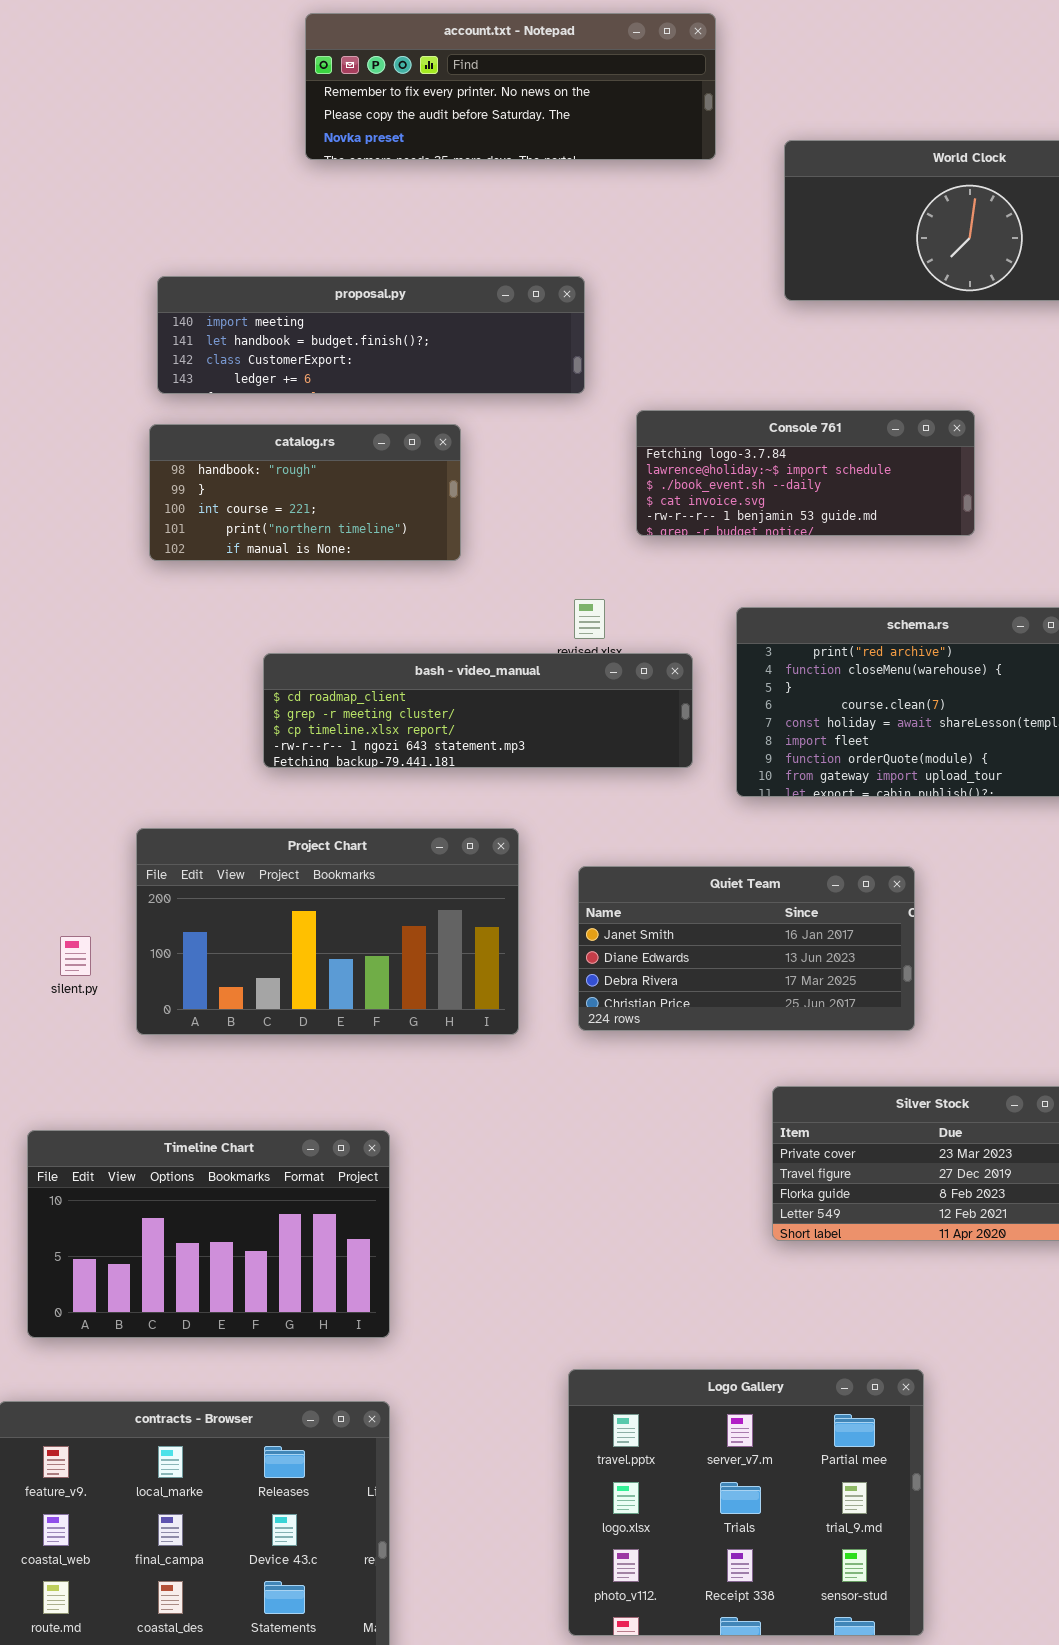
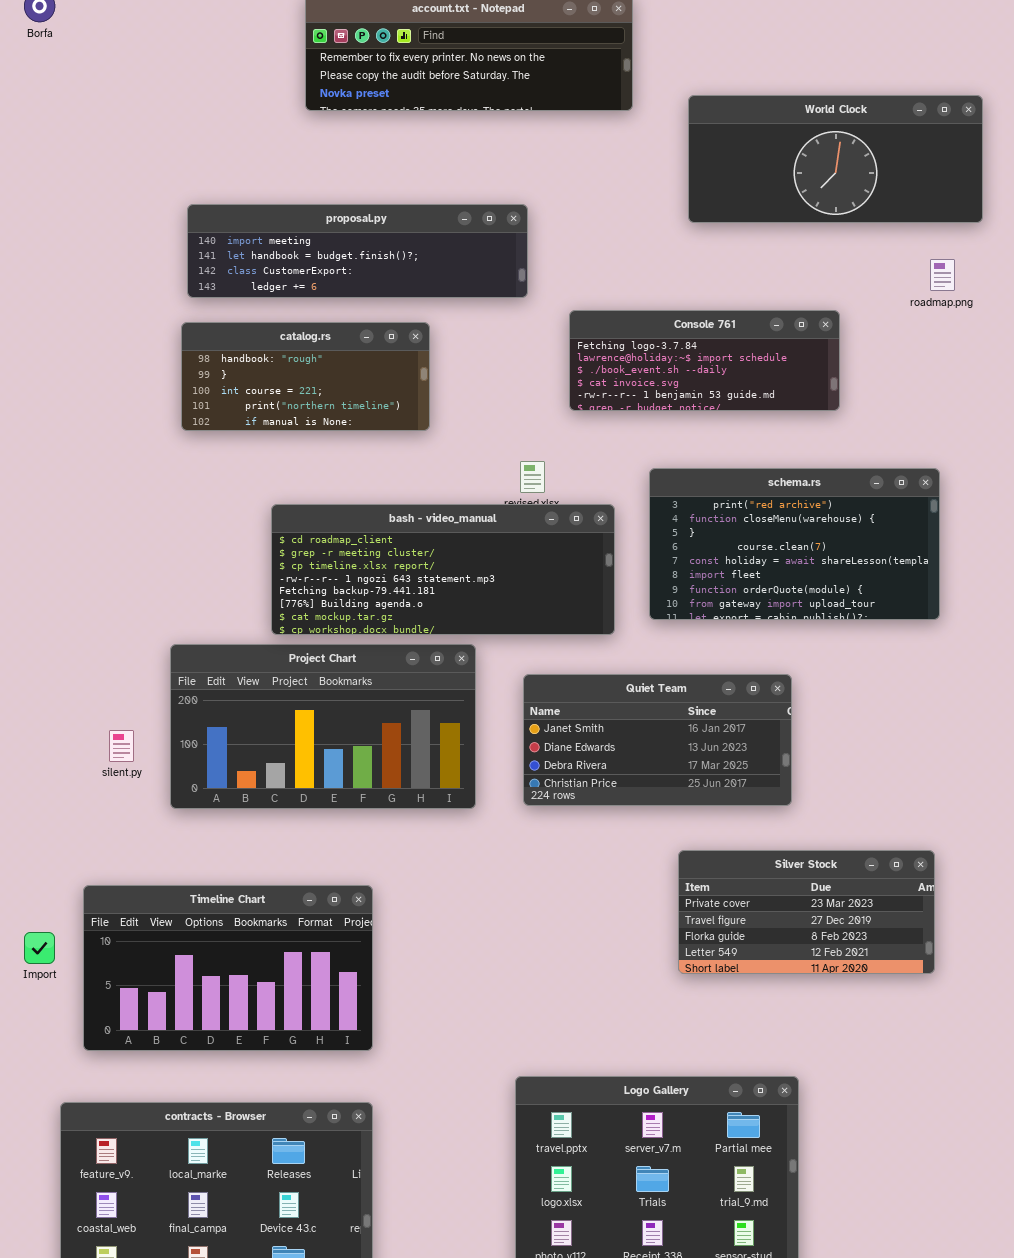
bash - video_manual: [263,653,693,768] -> [271,504,615,635], resized

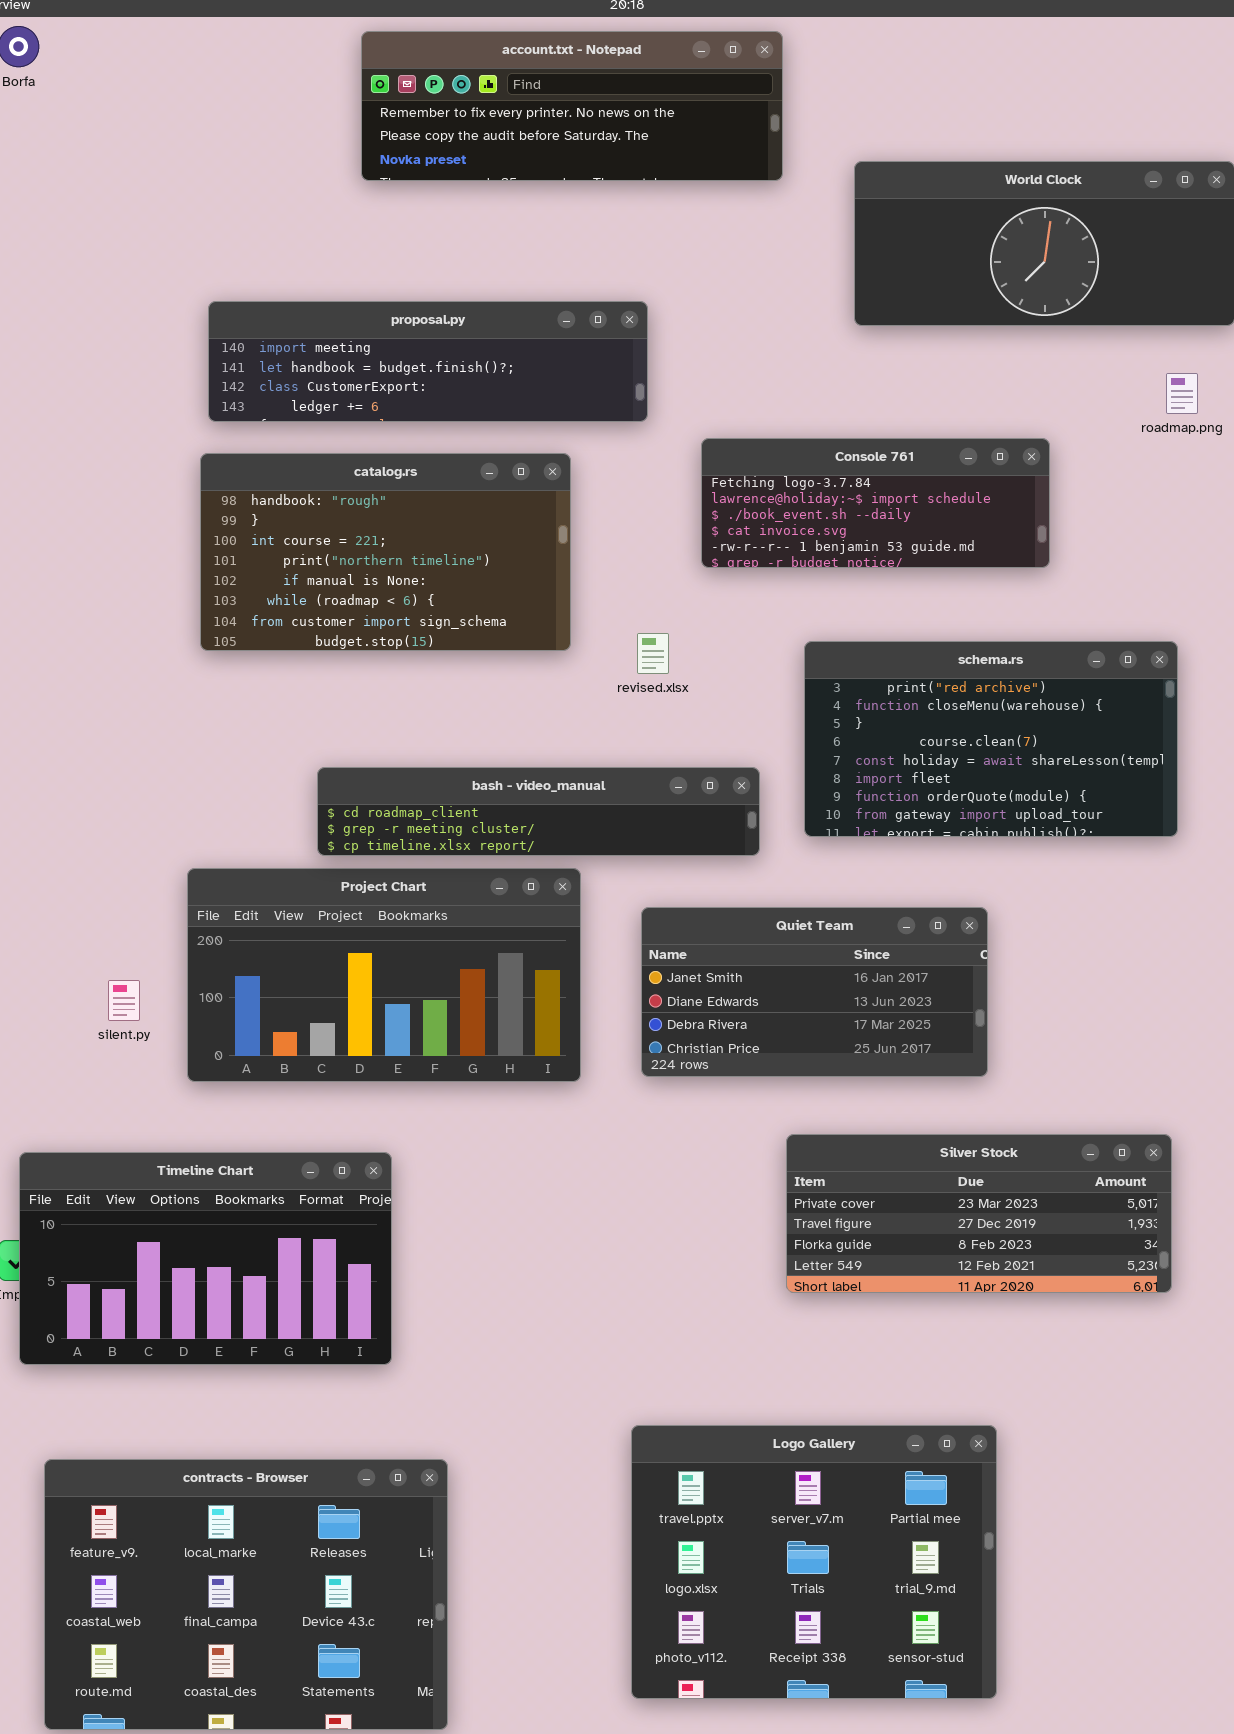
catalog.rs: [181,322,430,431] -> [200,453,571,651], resized
bash - video_manual: [271,504,615,635] -> [317,767,760,856], resized
Silver Stock: [678,850,935,974] -> [786,1134,1172,1293], resized
Timeline Chart: [83,885,373,1051] -> [19,1152,392,1365], moved

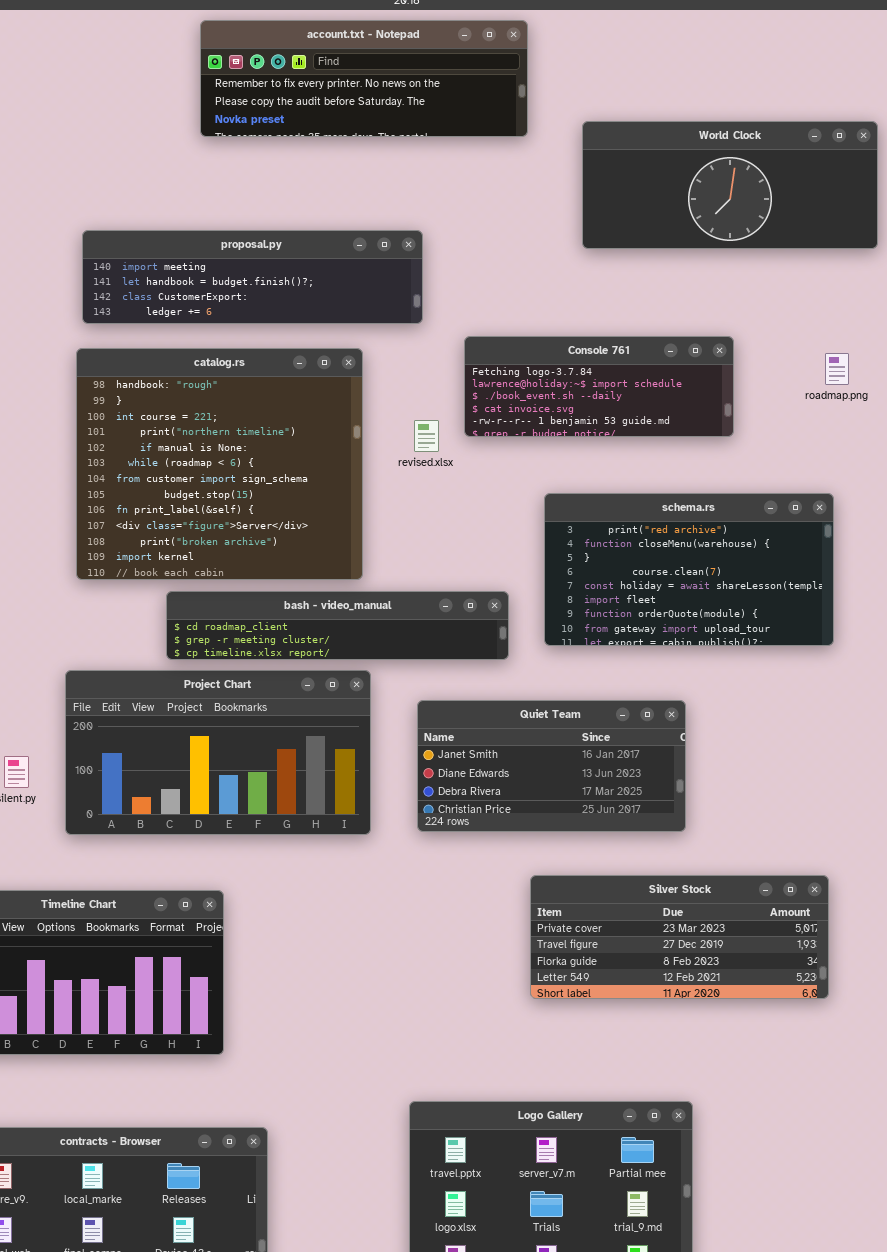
roadmap.png: [1166,373,1198,414] -> [825,353,849,385], moved
catalog.rs: [200,453,571,651] -> [76,348,363,580], resized
revised.xlsx: [637,633,669,674] -> [414,420,439,452], moved

